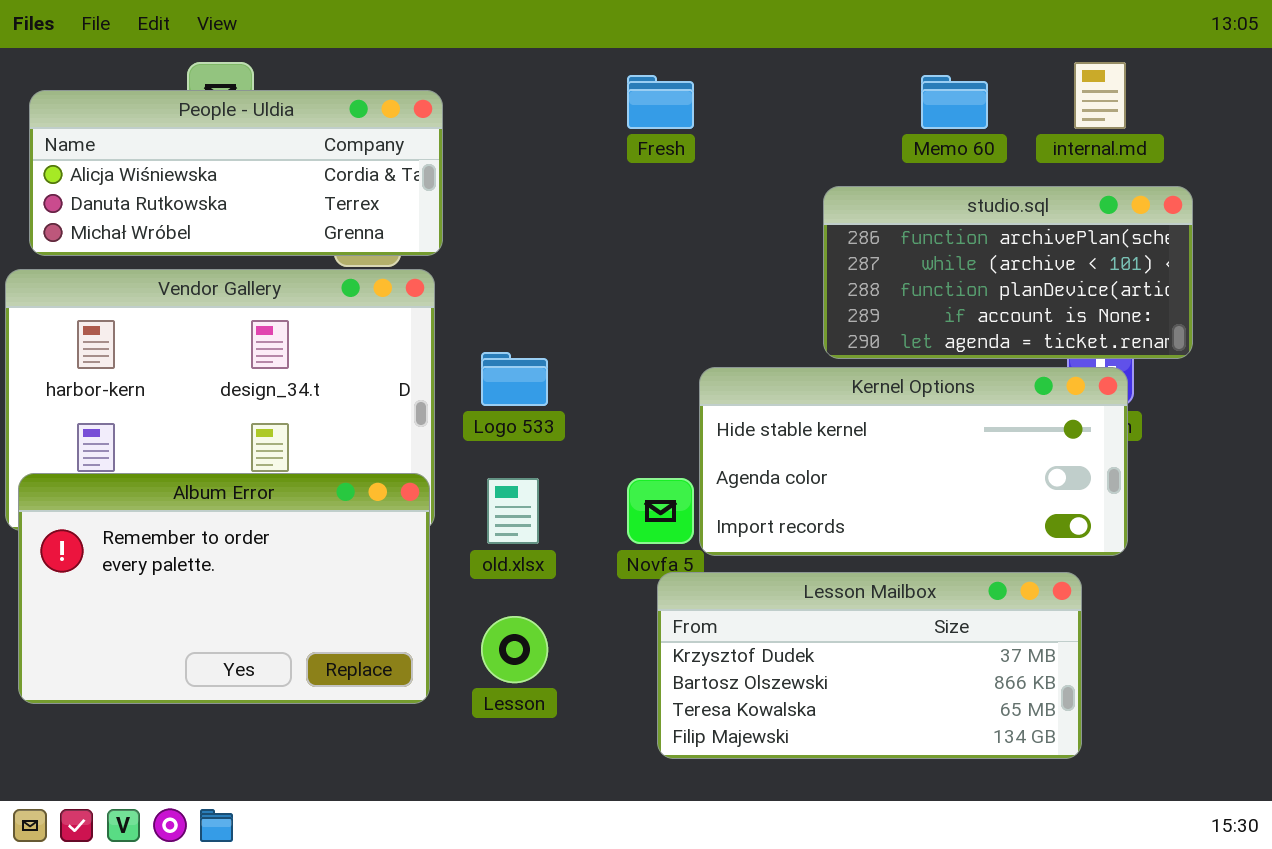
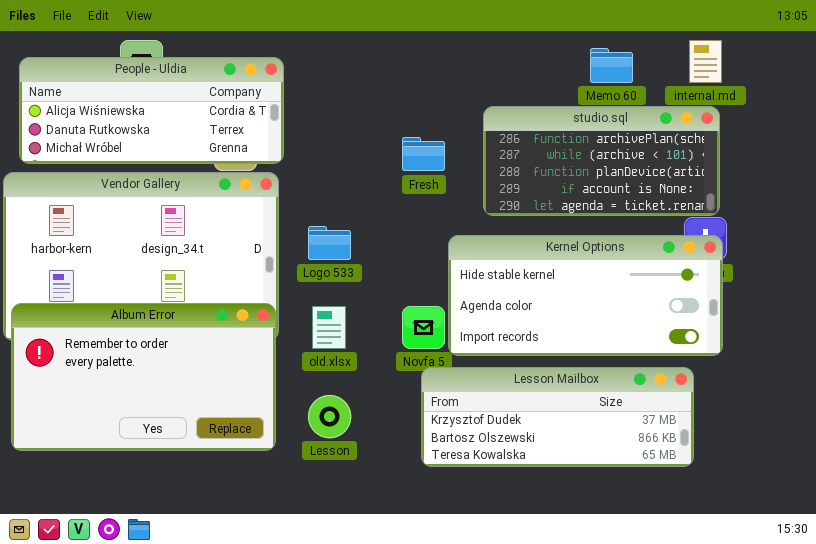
Fresh: [627,75,694,129] -> [402,137,445,171], moved
studio.sql: [823,186,1193,359] -> [483,106,720,216], moved
Lesson Mailbox: [657,572,1082,759] -> [421,367,694,467], resized

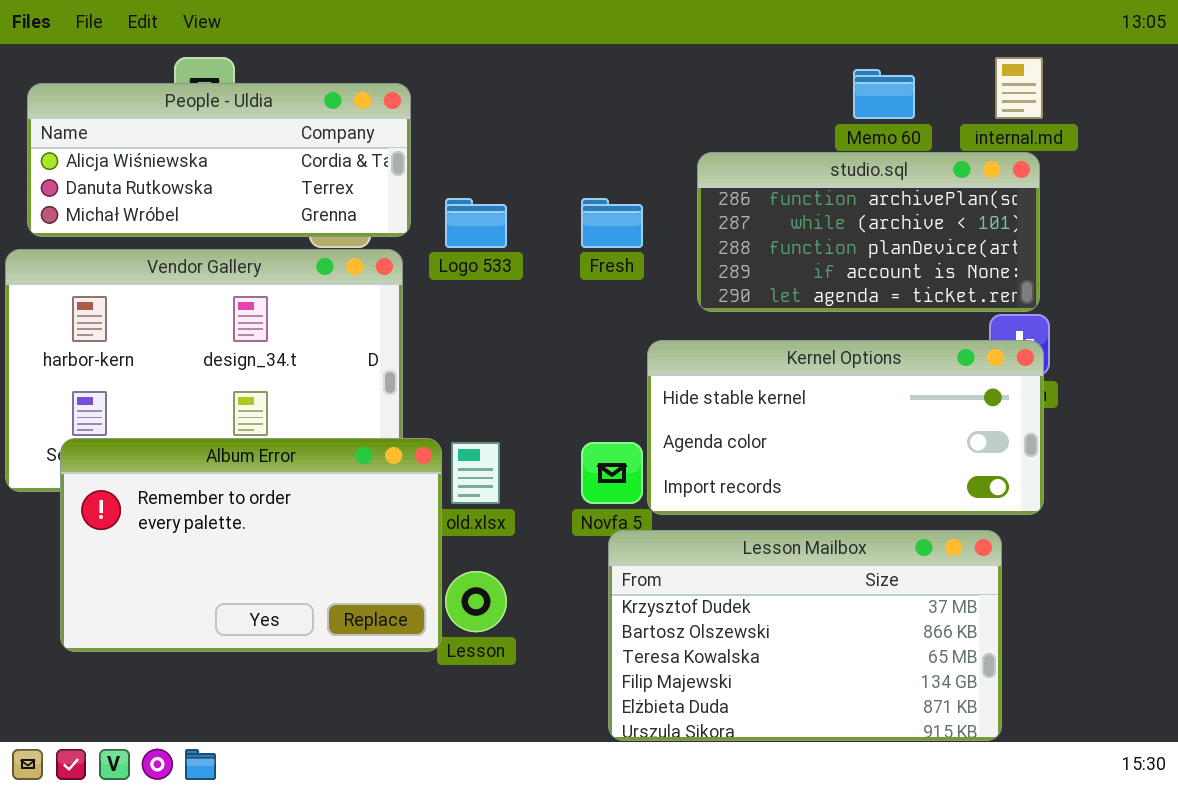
Logo 533: [308,226,351,260] -> [445,198,507,248], moved
Album Error: [11,303,276,451] -> [60,438,442,652], moved
Lesson Mailbox: [421,367,694,467] -> [608,530,1002,741], resized

